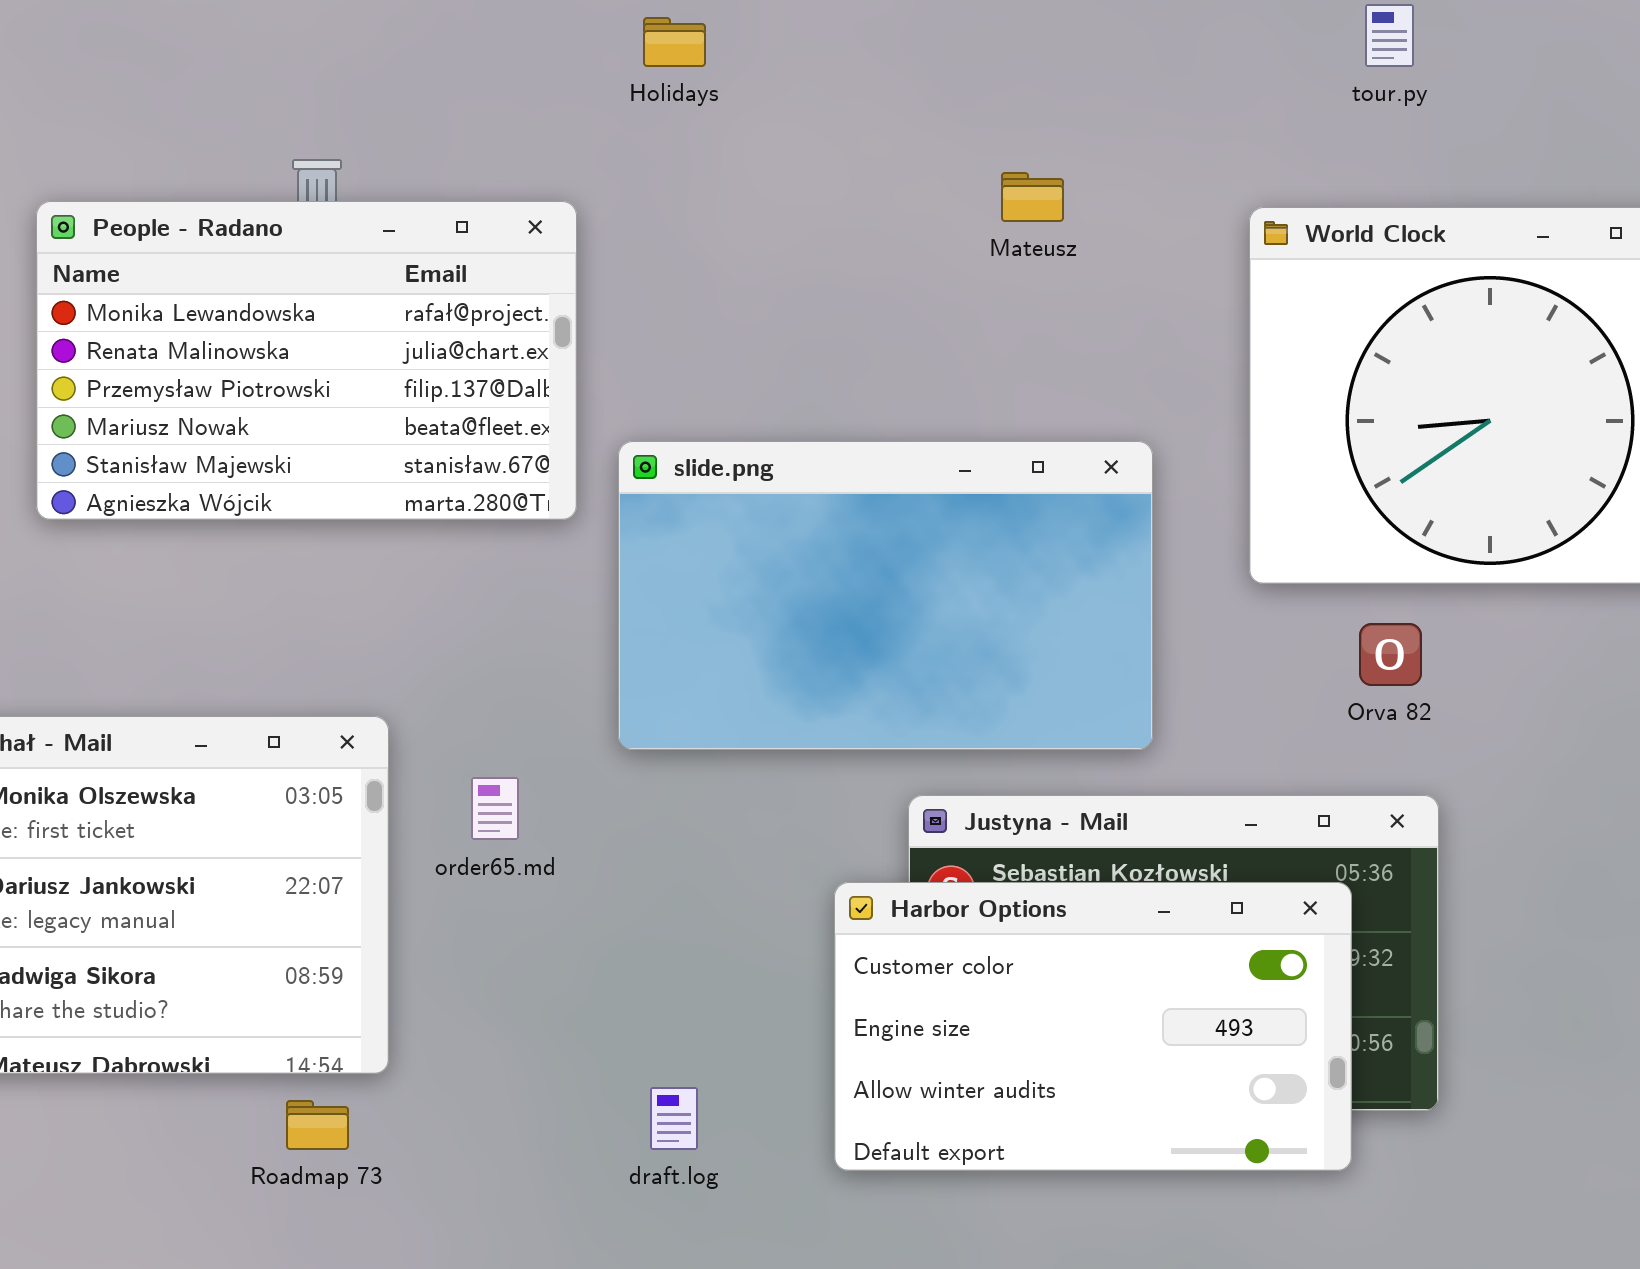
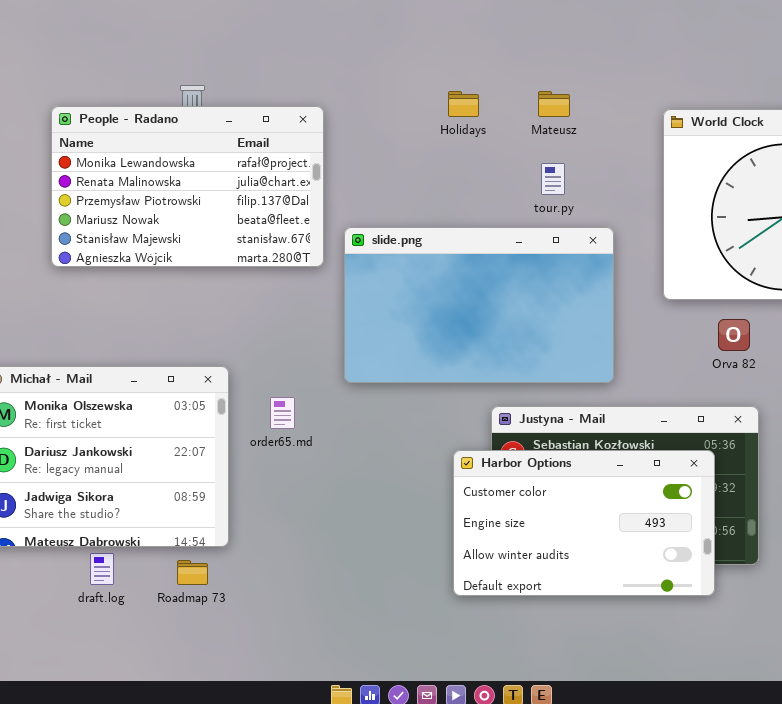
tour.py: [1365,4,1414,67] -> [541,163,565,195], moved
Holidays: [643,17,706,67] -> [448,91,479,117], moved
draft.log: [650,1087,698,1150] -> [90,553,114,585], moved

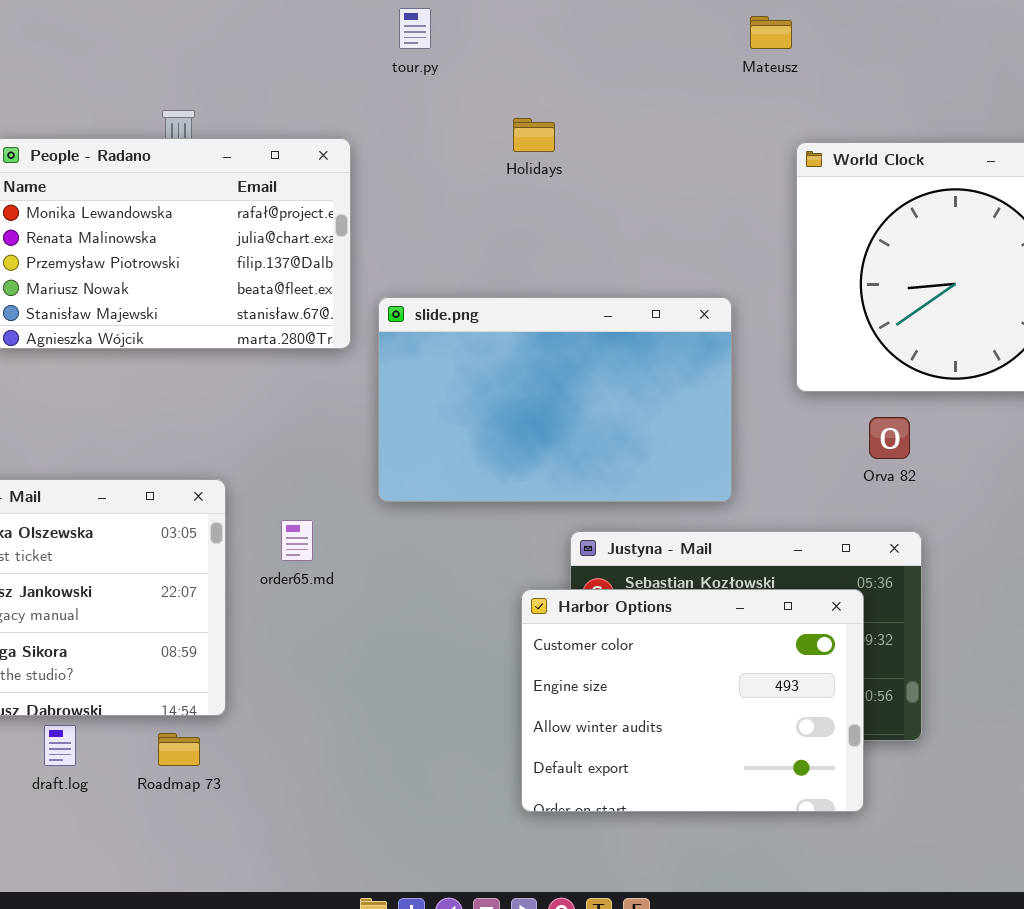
Mateusz: [538,91,570,117] -> [750,16,792,49], moved
tour.py: [541,163,565,195] -> [399,8,431,49], moved
Harbor Options: [453,450,715,596] -> [521,589,864,812], resized

